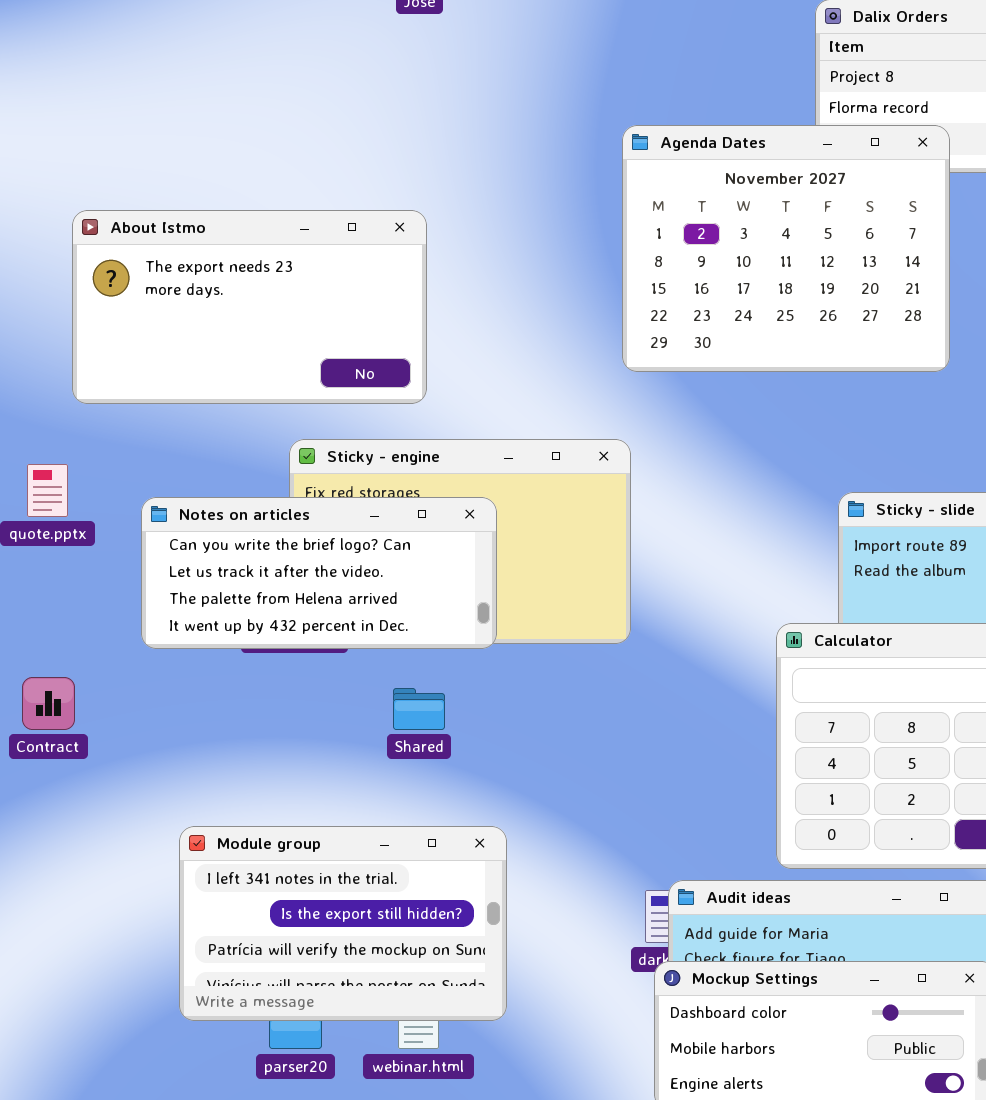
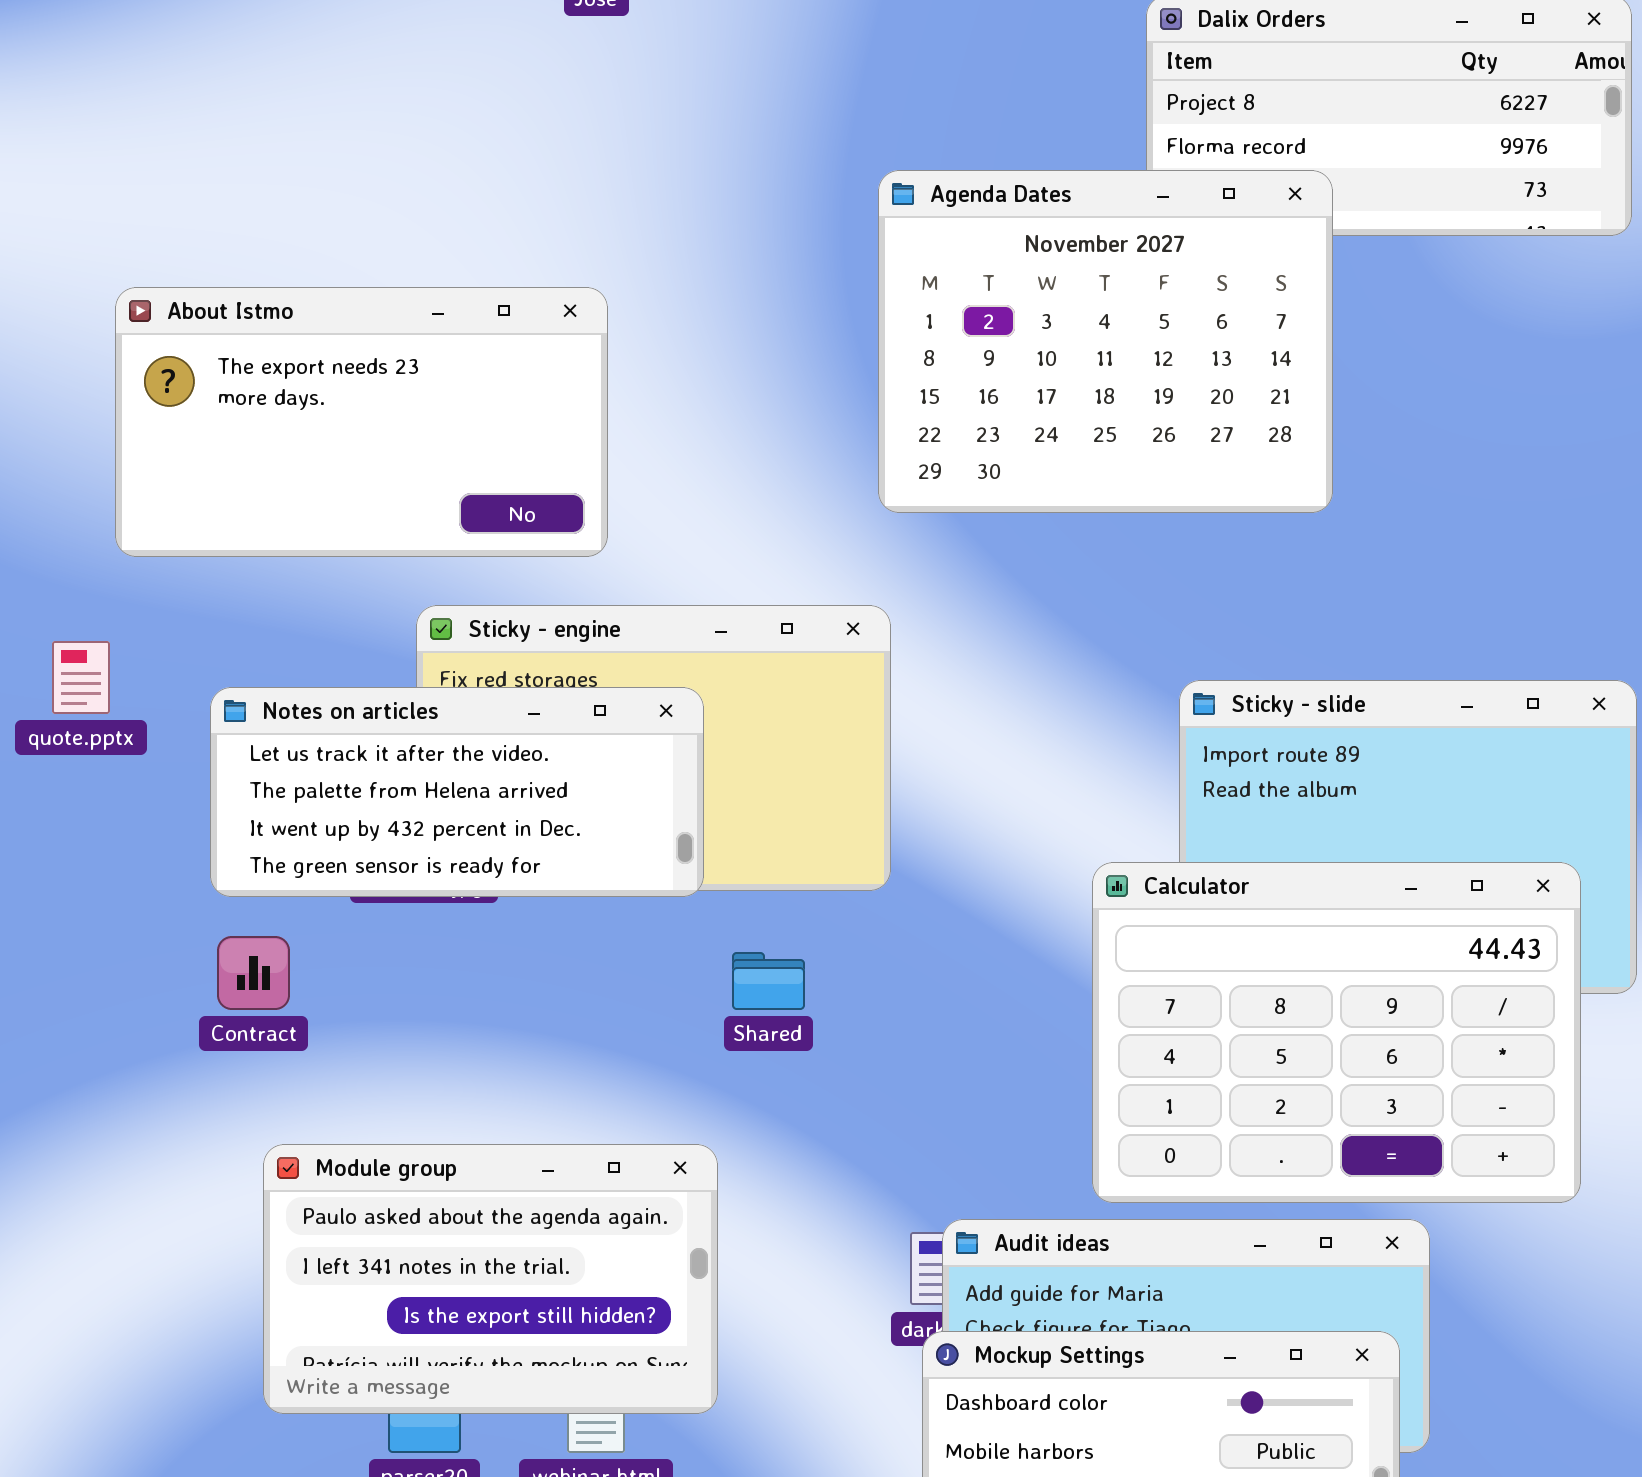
Notes on articles: [141,497,497,649] -> [210,687,704,897], scrolled down 1 row
Contract: [22,677,75,730] -> [217,936,290,1010], moved
Shared: [393,688,445,730] -> [732,952,805,1010], moved
Module group: [179,826,507,1021] -> [263,1144,718,1414], scrolled up 1 row

